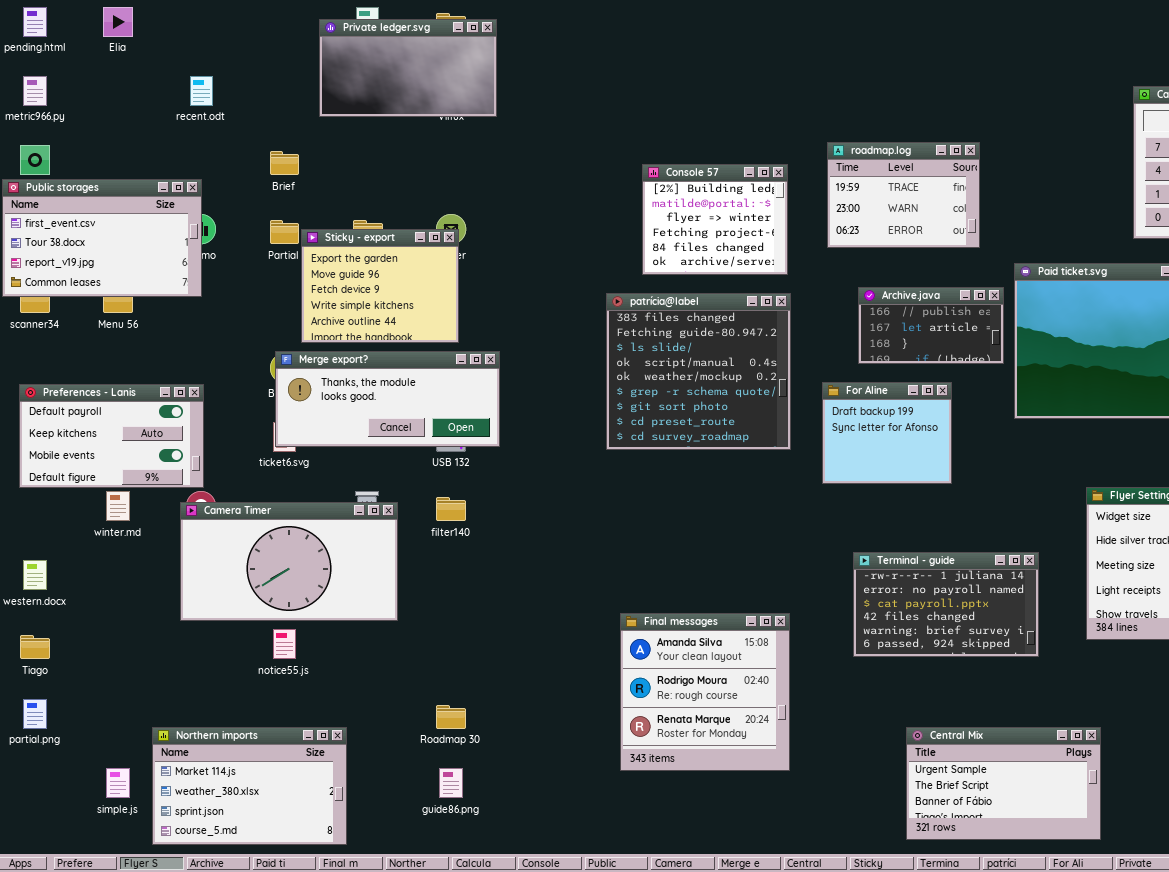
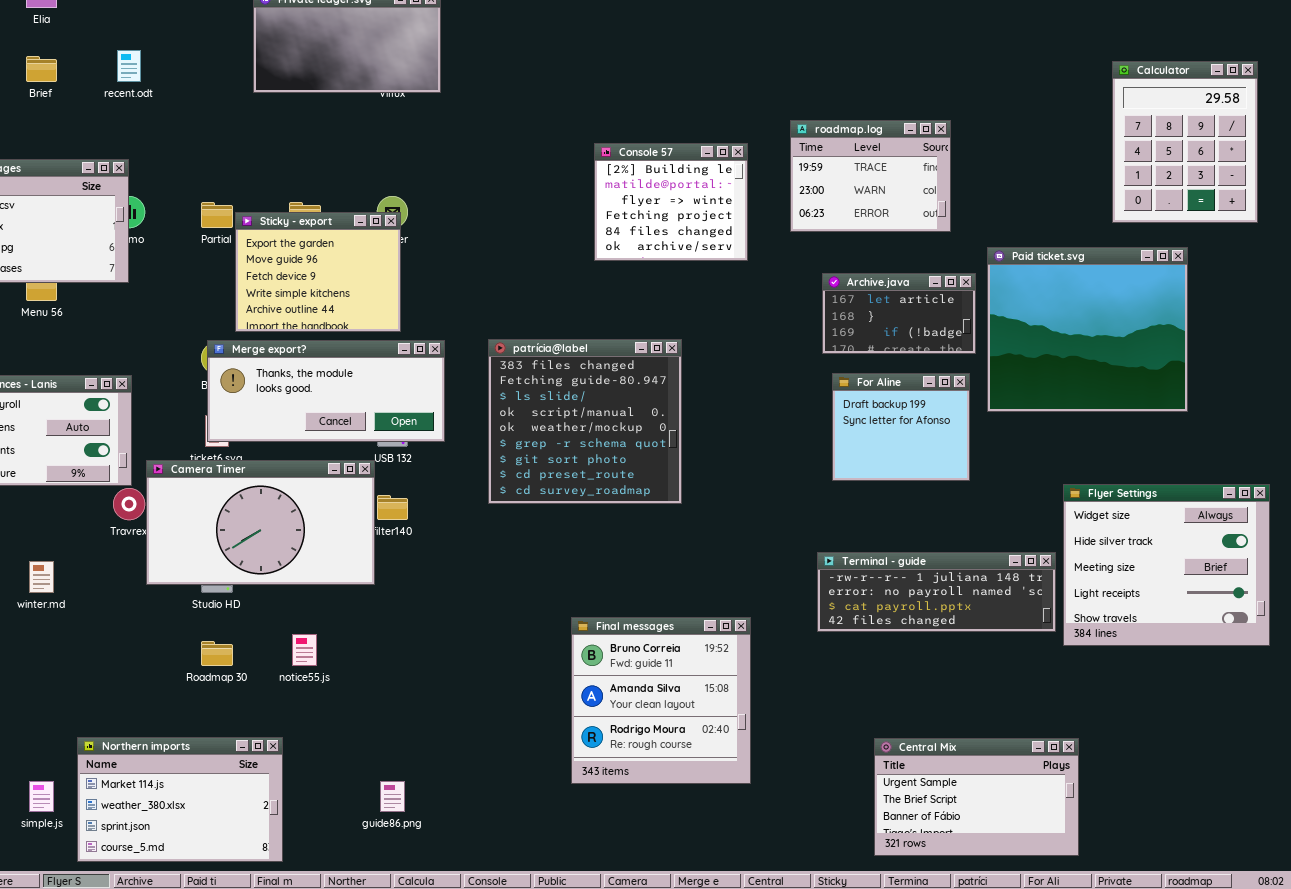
Brief: [270,151,299,175] -> [26,56,57,82], moved
Archive.java: [858,287,1004,364] -> [822,273,976,354], scrolled down 1 row
patrícia@label: [606,293,791,450] -> [488,339,682,504], moved
For Aline: [822,382,952,484] -> [832,373,970,481], moved
winter.md: [106,491,130,521] -> [29,561,54,593], moved
Camera Timer: [180,502,398,621] -> [146,460,375,585], moved
Terminal - guide: [853,552,1039,657] -> [817,552,1056,632], resized
Final messages: [620,613,790,771] -> [571,617,751,784], scrolled up 1 row
notice55.js: [273,629,296,659] -> [292,634,317,666], moved
Roadmap 30: [436,705,466,729] -> [201,641,233,666], moved

